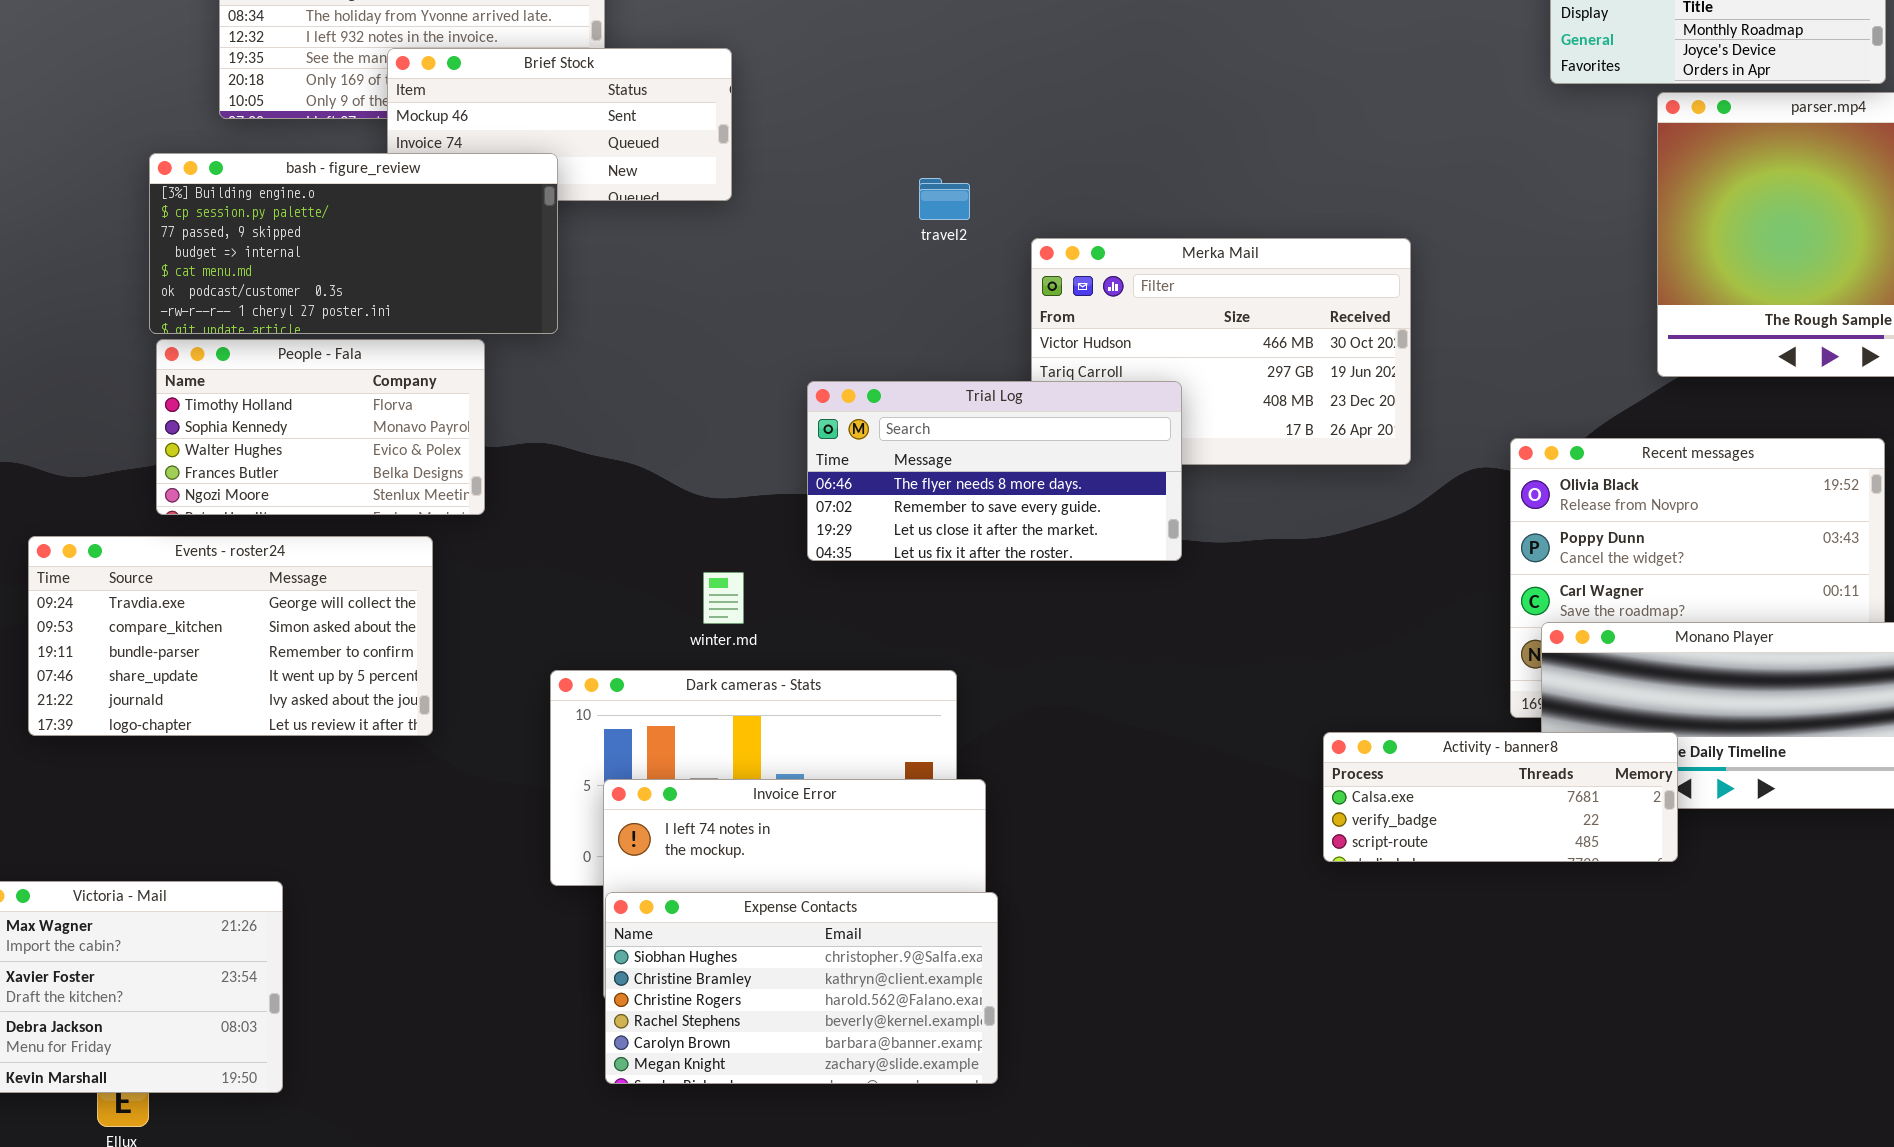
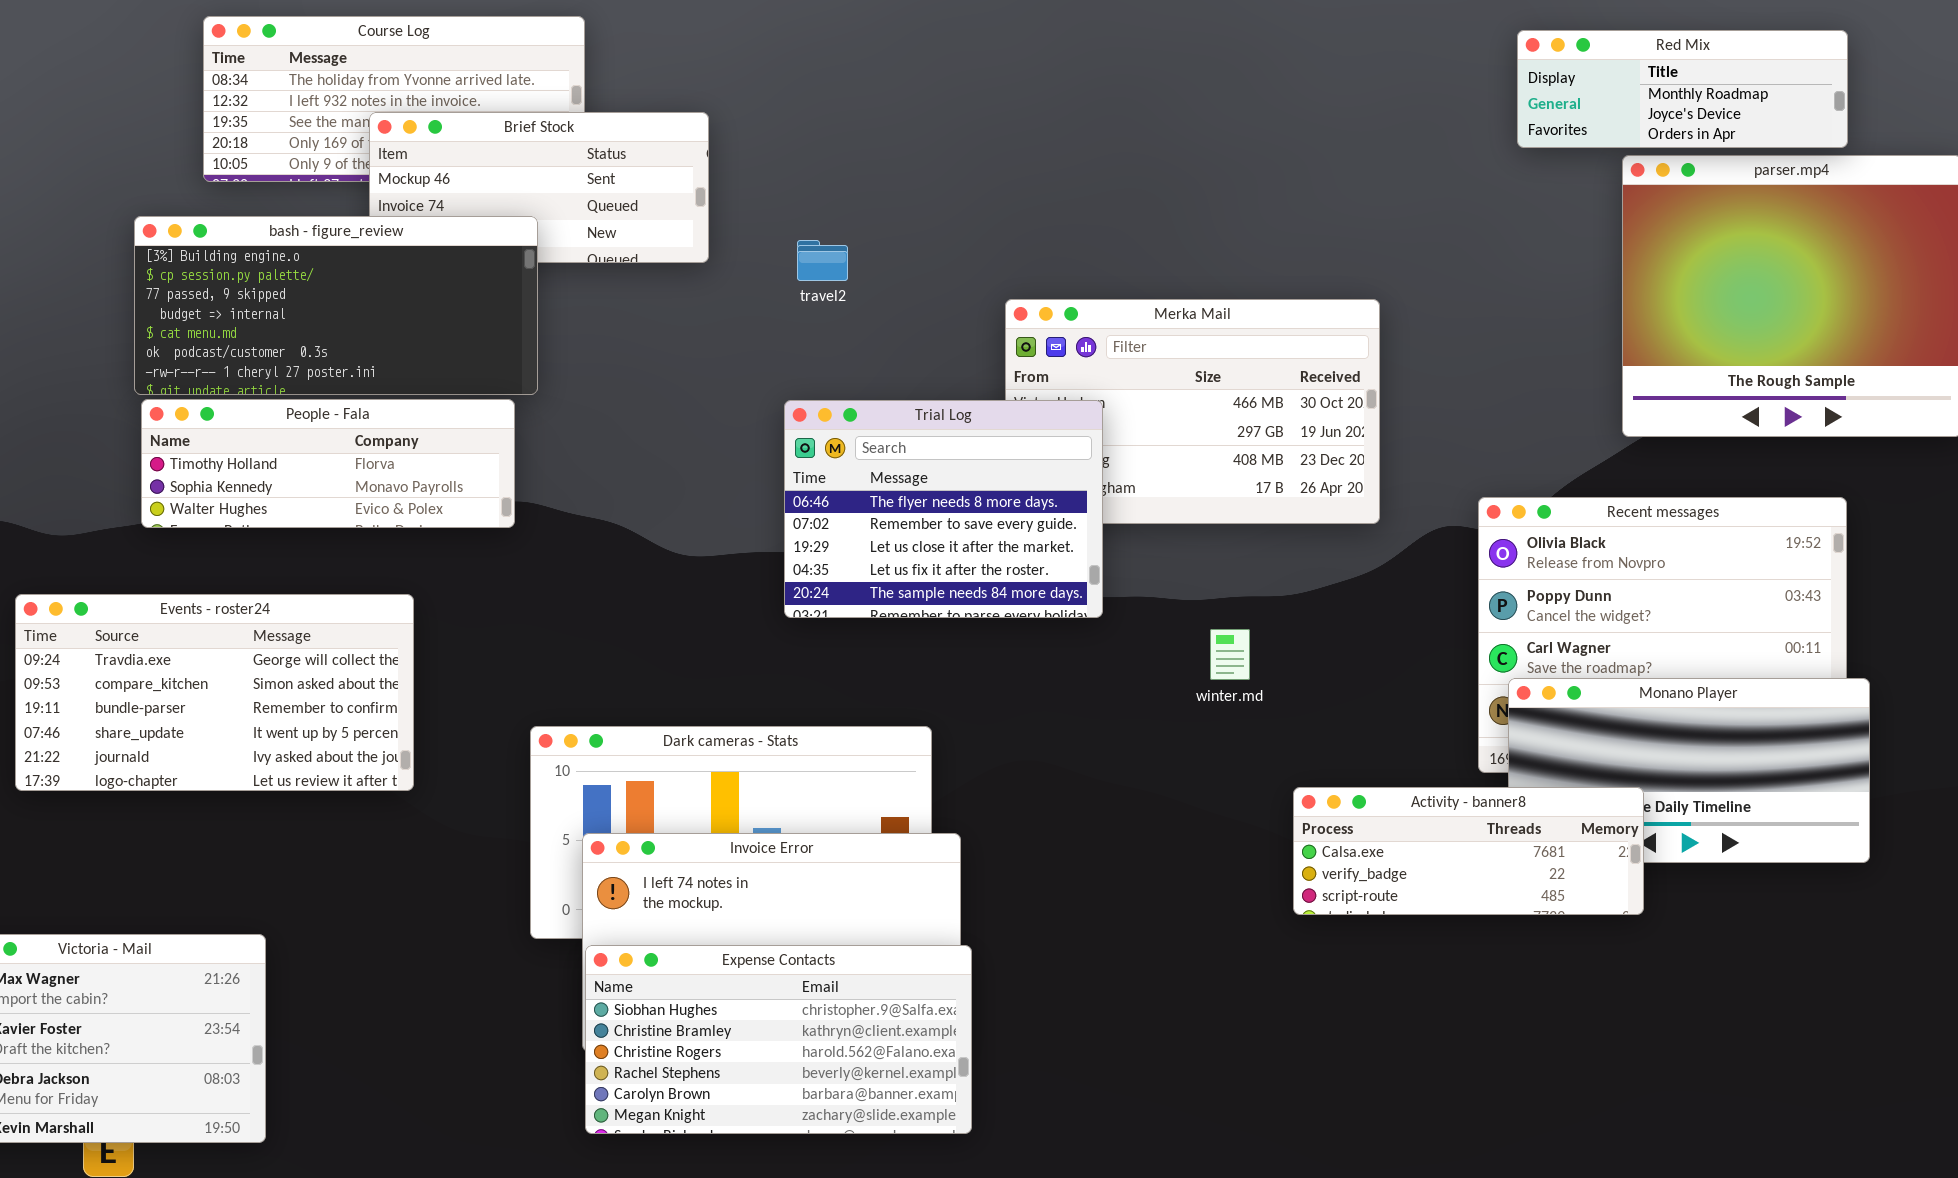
travel2: [919,178,970,220] -> [797,240,848,281], moved
People - Fala: [156,339,485,515] -> [141,399,515,528], resized
Trial Log: [807,381,1182,561] -> [784,400,1103,618], resized
winter.md: [703,572,744,624] -> [1210,629,1250,680], moved

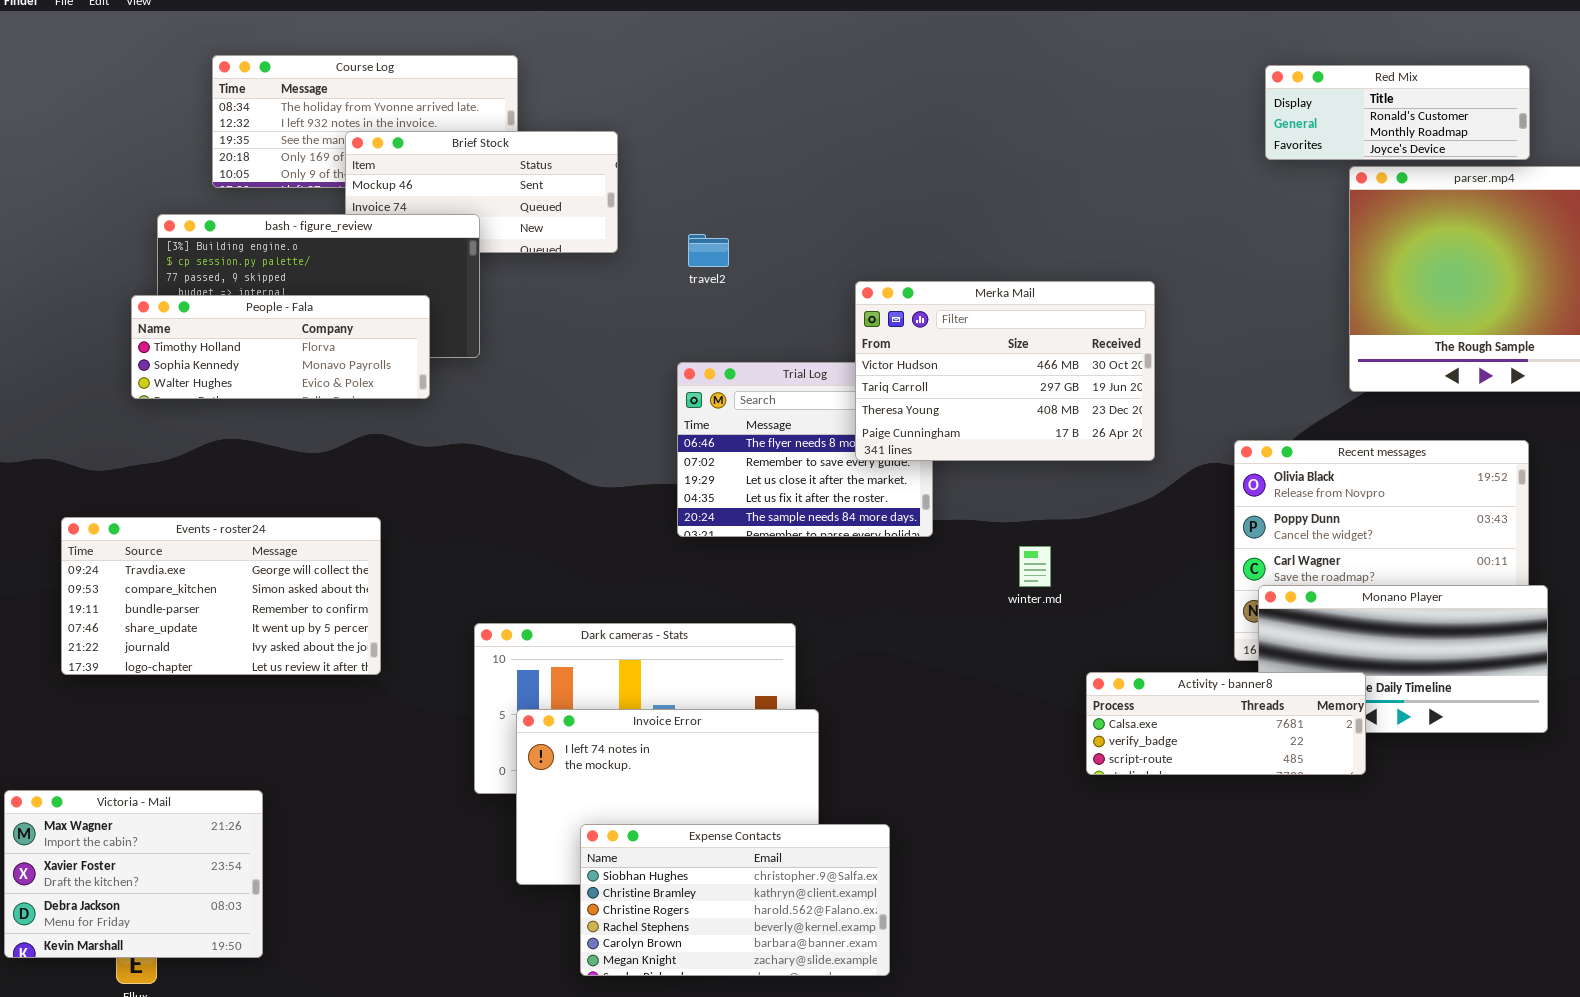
Red Mix: [1517,30,1848,148] -> [1265,65,1530,160], scrolled up 1 row
Merka Mail: [1005,299,1380,524] -> [855,281,1155,461], raised
People - Fala: [141,399,515,528] -> [131,295,430,399], moved
Expense Contacts: [585,945,972,1134] -> [580,824,890,976], moved

